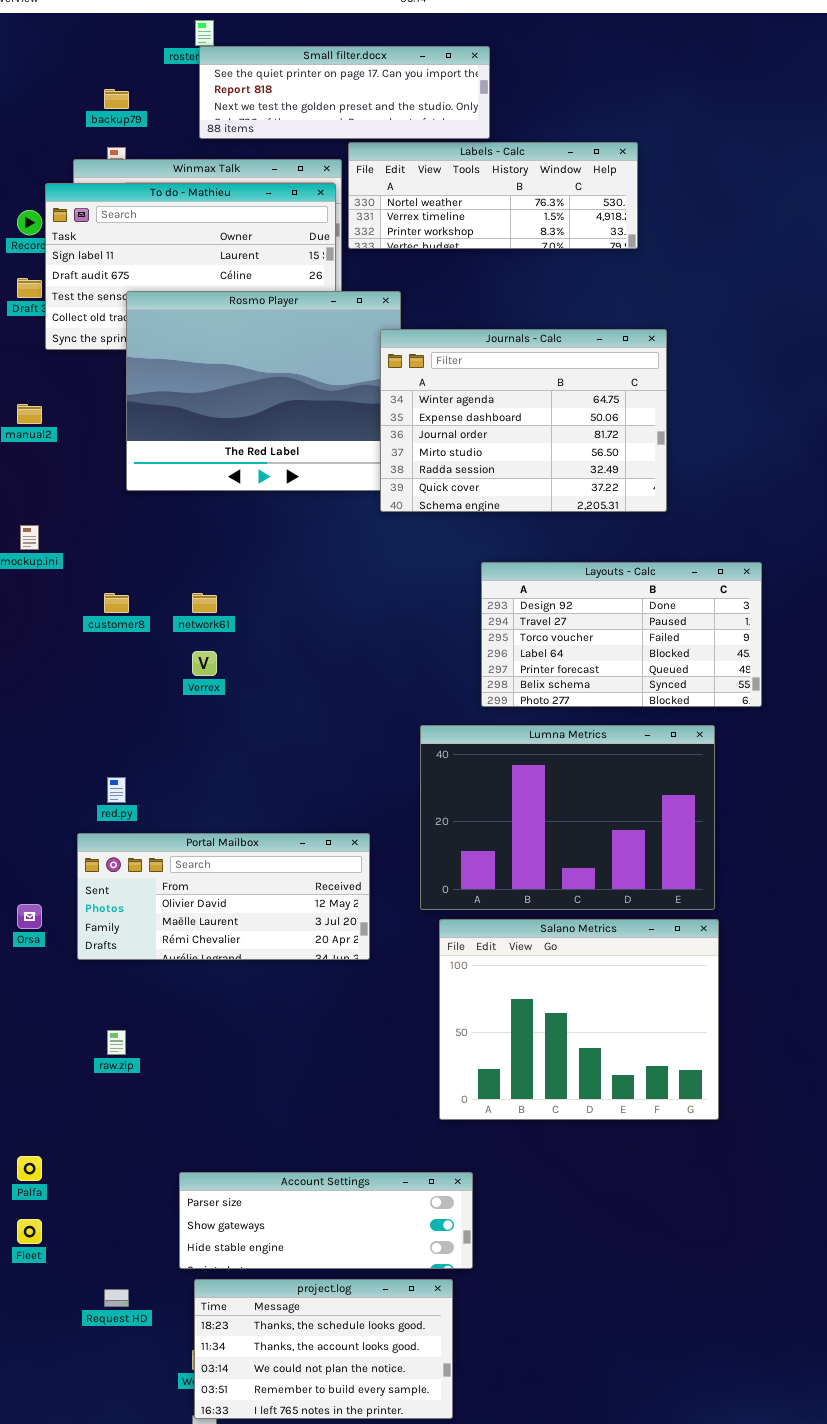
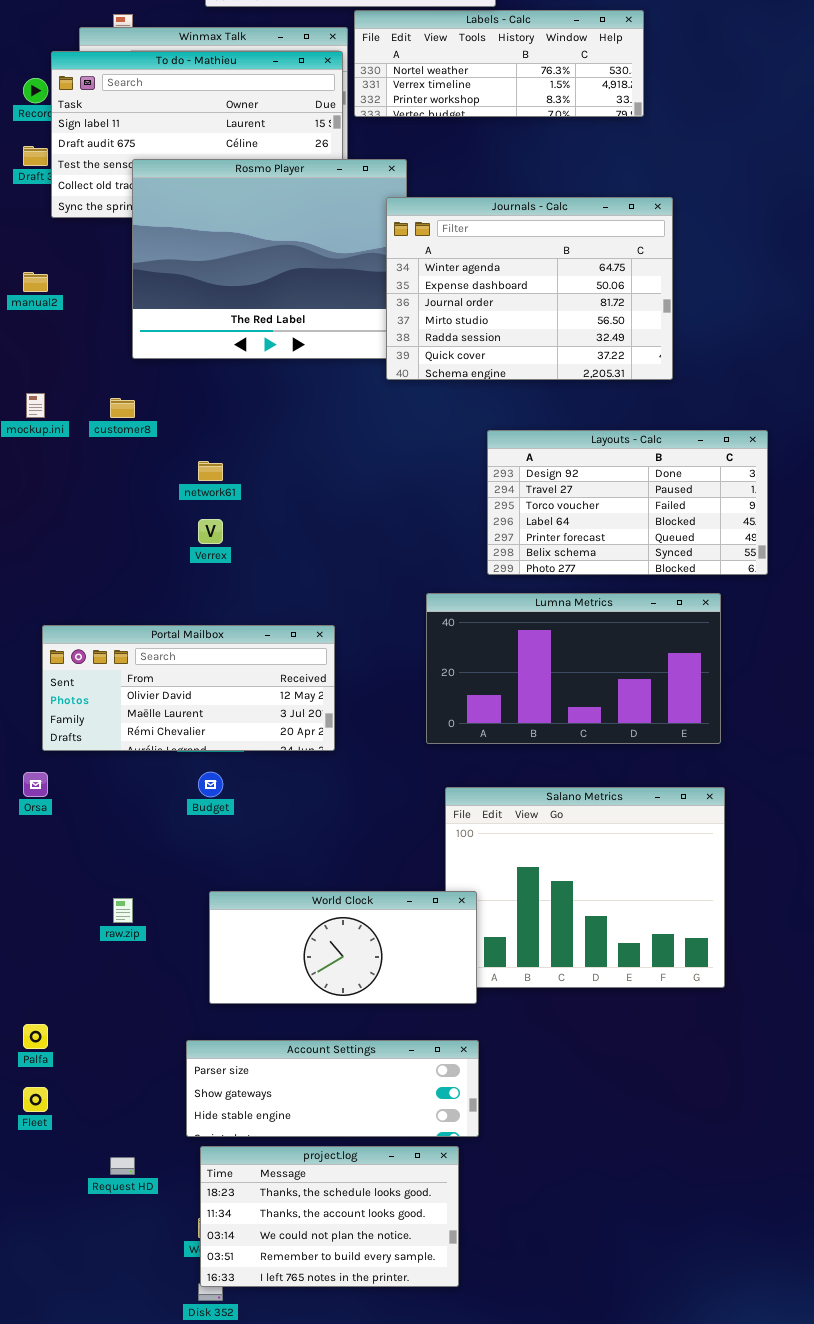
customer8: [104,593,129,613] -> [110,398,135,418], moved
Lumna Metrics: [420,725,715,910] -> [426,593,721,744], resized
Portal Mailbox: [77,833,370,960] -> [42,625,335,751], moved
World Clock: none -> [209,891,477,1004], opened

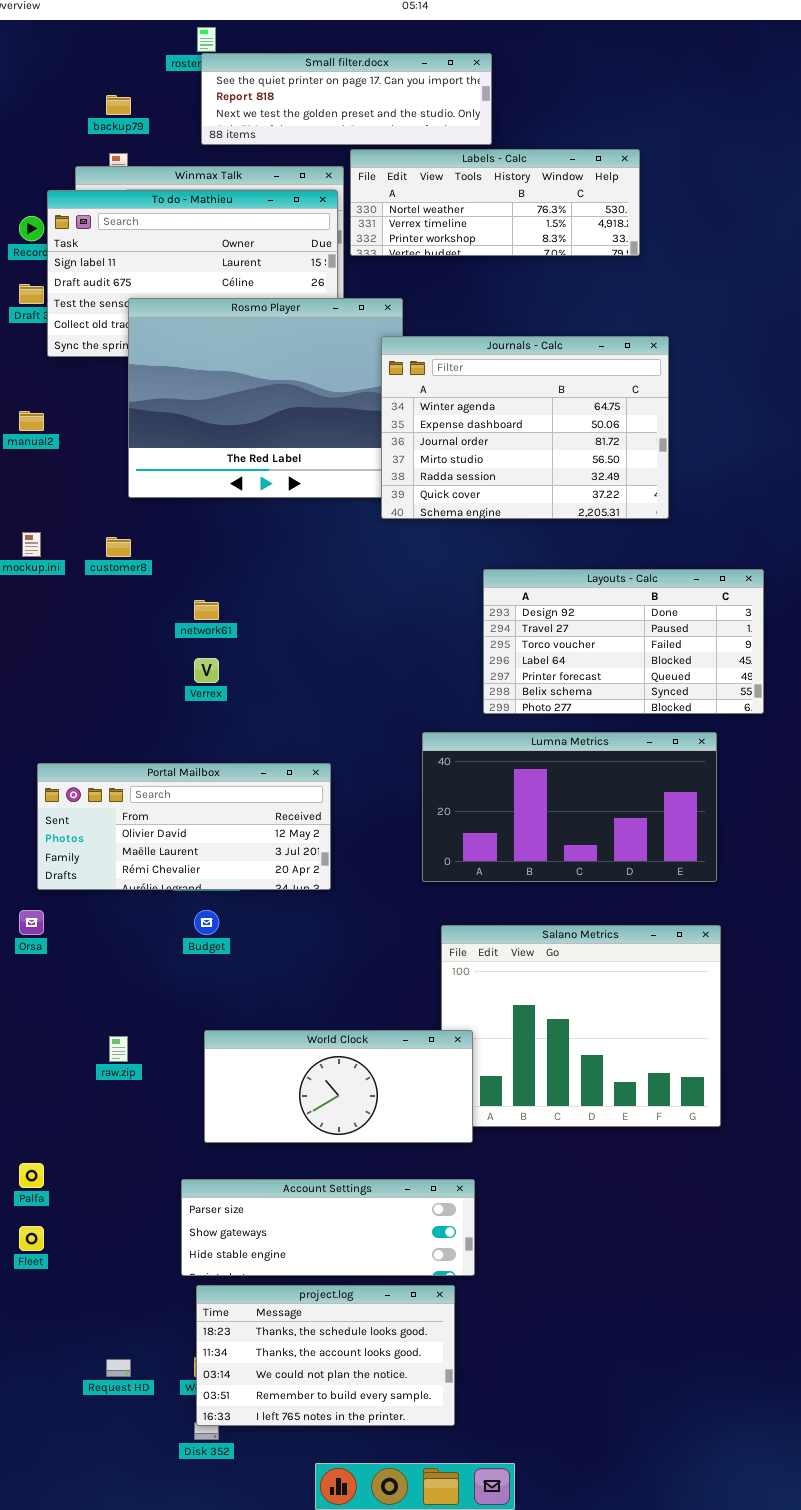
Request HD: [110,1157,135,1175] -> [106,1359,131,1377], moved

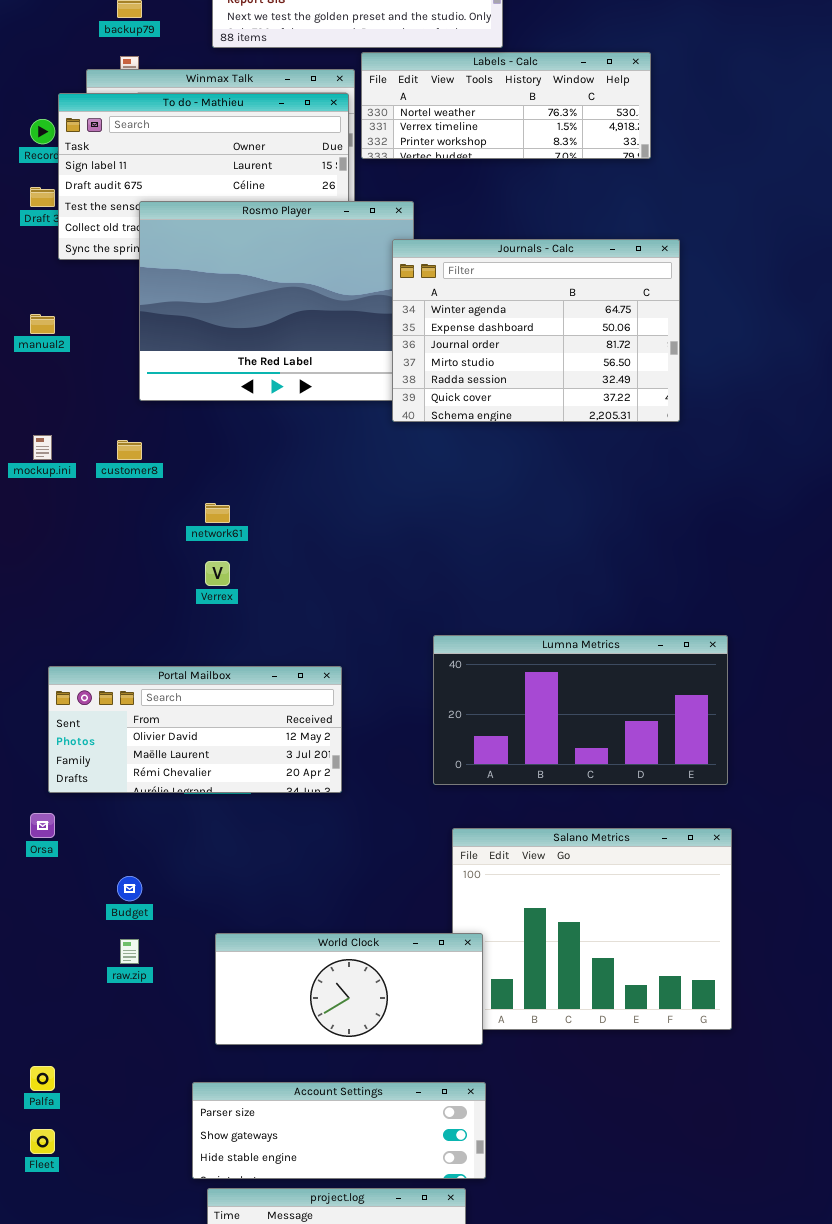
Layouts - Calc: [483,569,764,714] -> none, closed
Budget: [194,910,219,935] -> [117,876,142,901], moved

